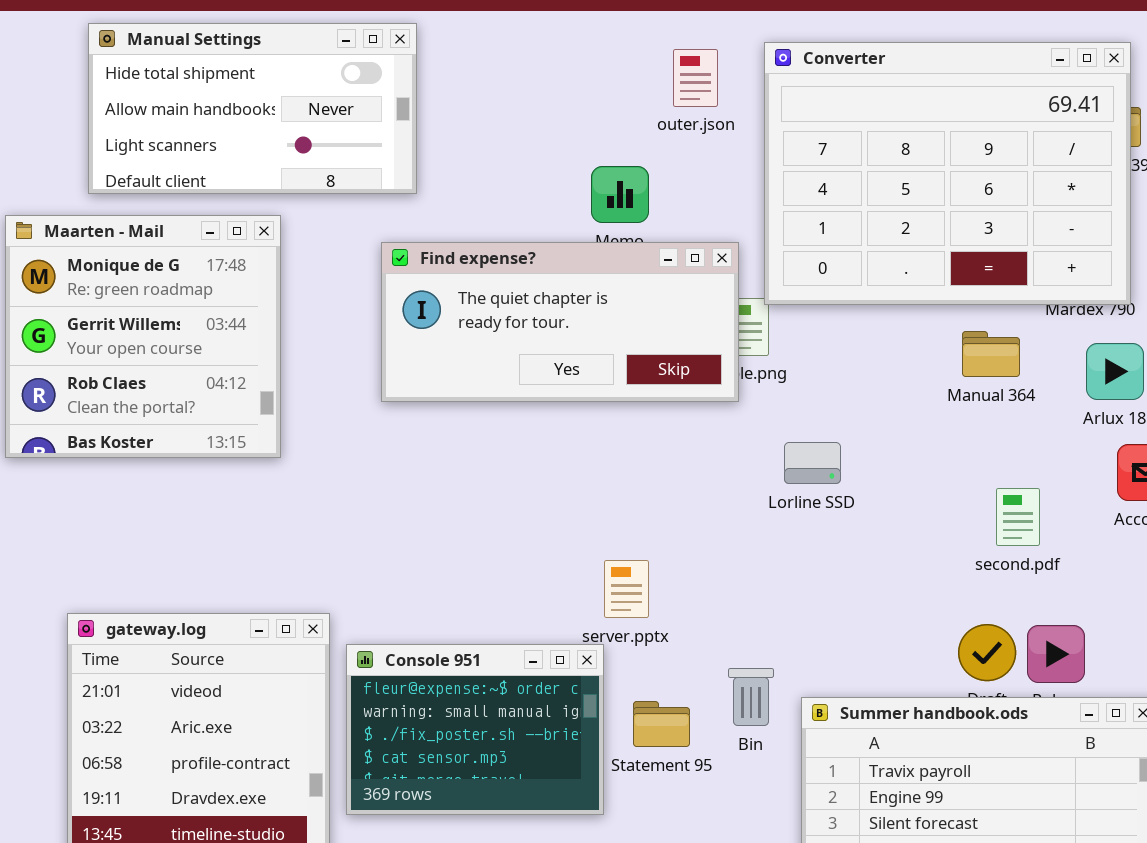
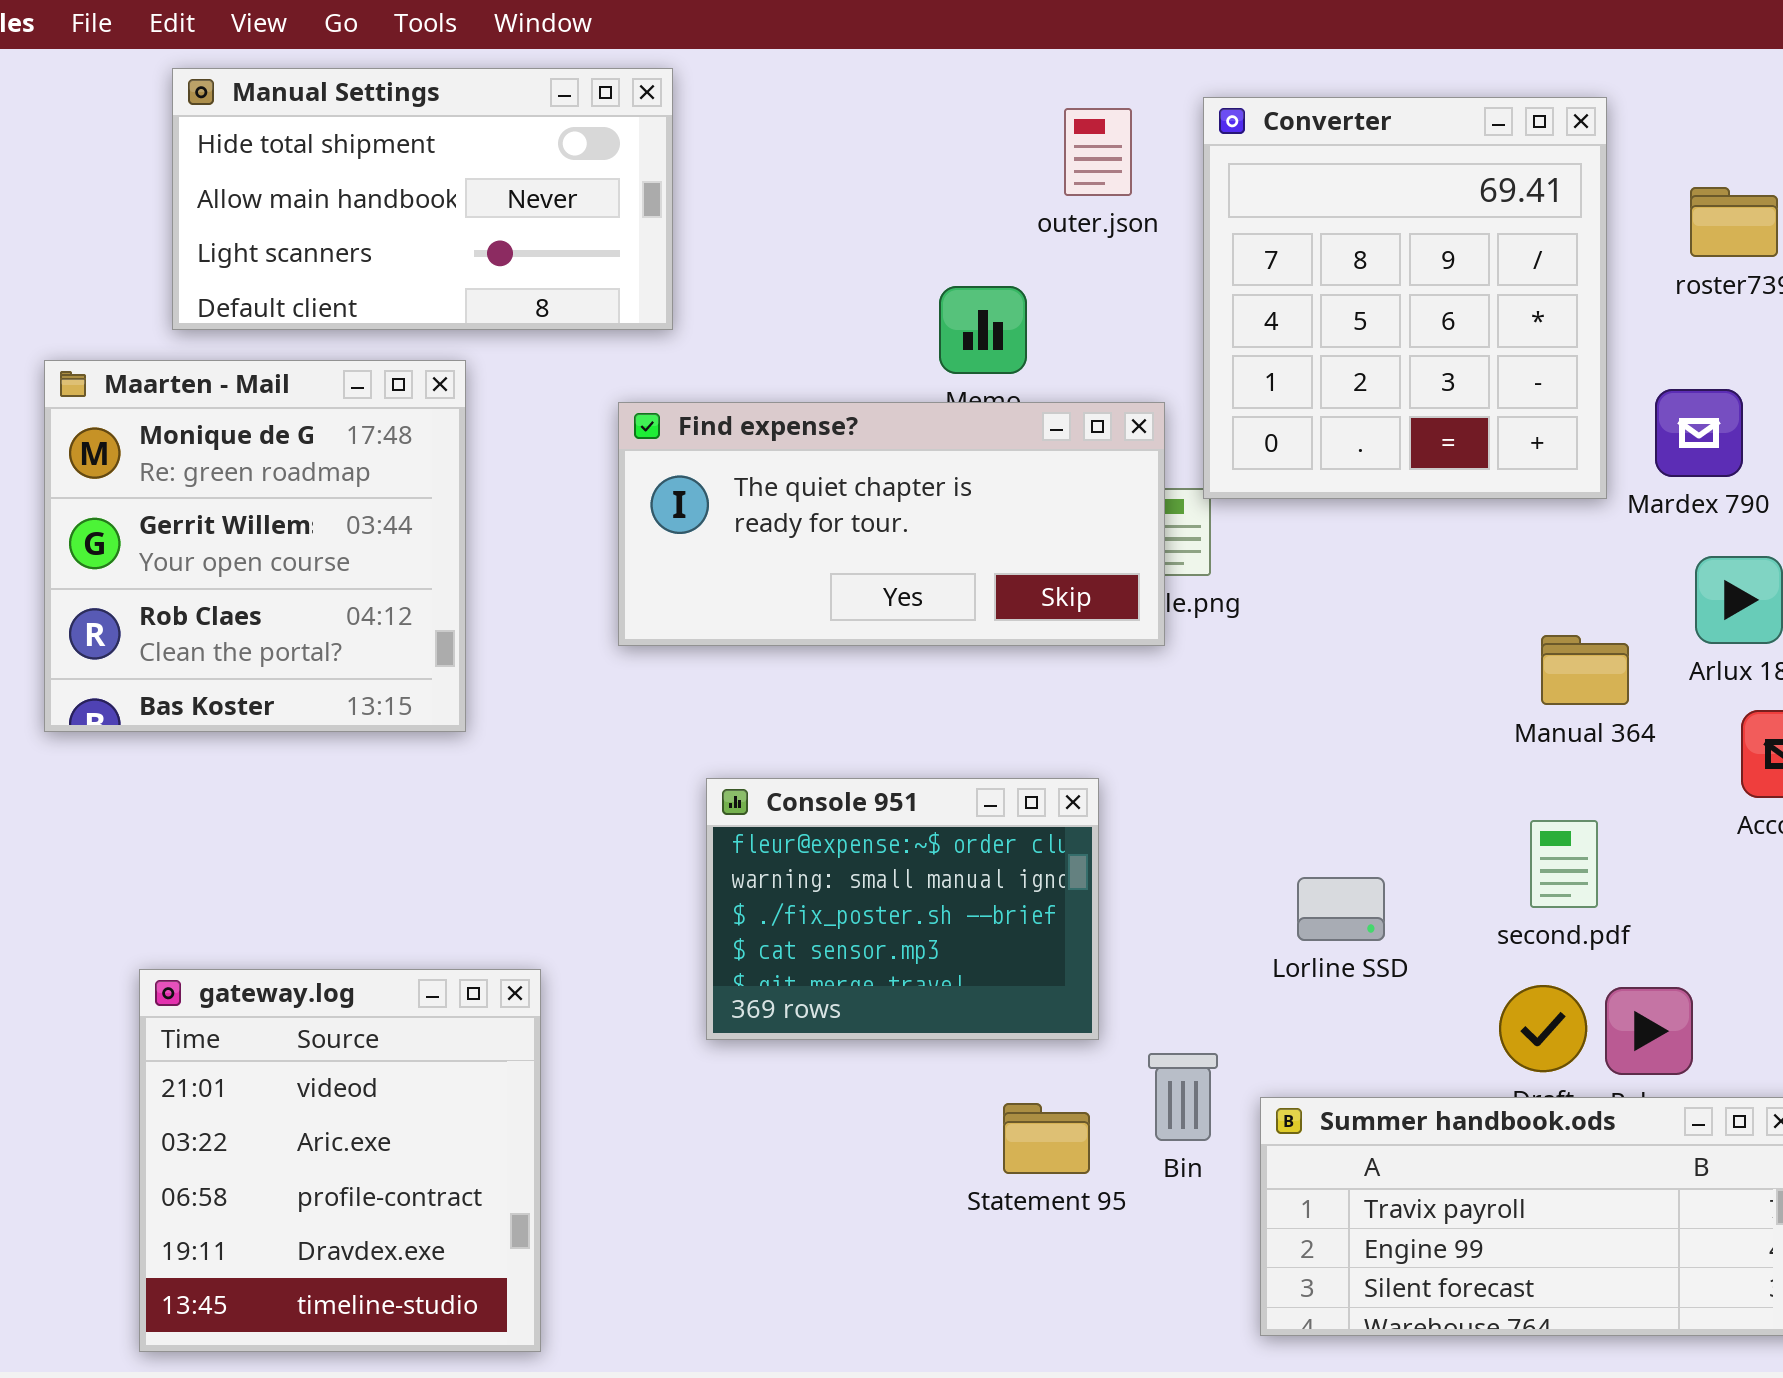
Converter: [764,42,1131,305] -> [1203,97,1607,499], resized
Manual 364: [962,331,1020,377] -> [1541,635,1629,705], moved
Lorline SSD: [784,442,841,484] -> [1297,877,1385,941], moved
second.pdf: [996,488,1040,546] -> [1530,820,1598,908], moved
Console 951: [346,644,604,815] -> [706,778,1099,1040], moved

